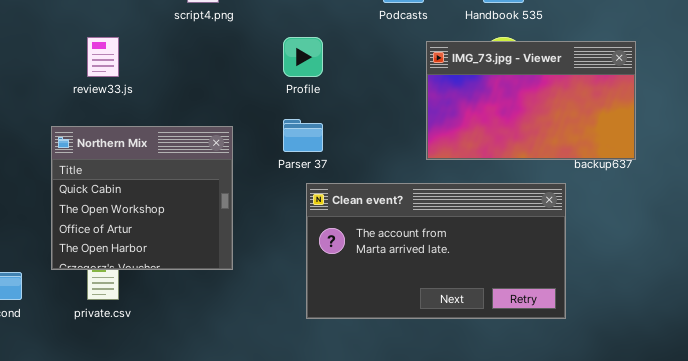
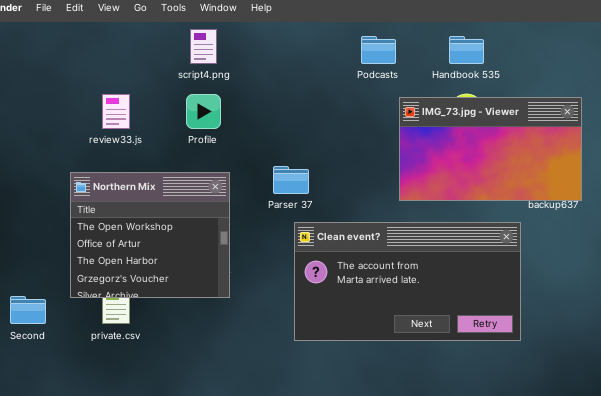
Profile: [283,37,323,77] -> [186,94,221,129], moved
Northern Mix: [51,126,233,270] -> [70,172,230,298], scrolled down 1 row

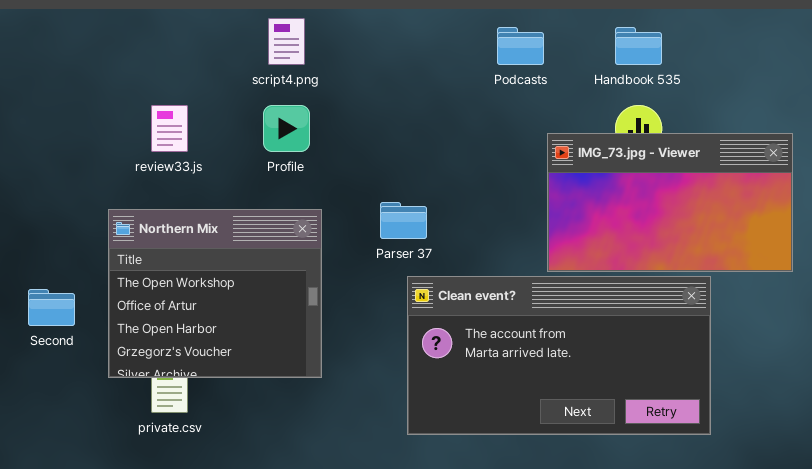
IMG_73.jpg - Viewer: [399,97,582,201] -> [547,133,793,272], moved
Second: [10,296,46,324] -> [28,289,75,326], moved

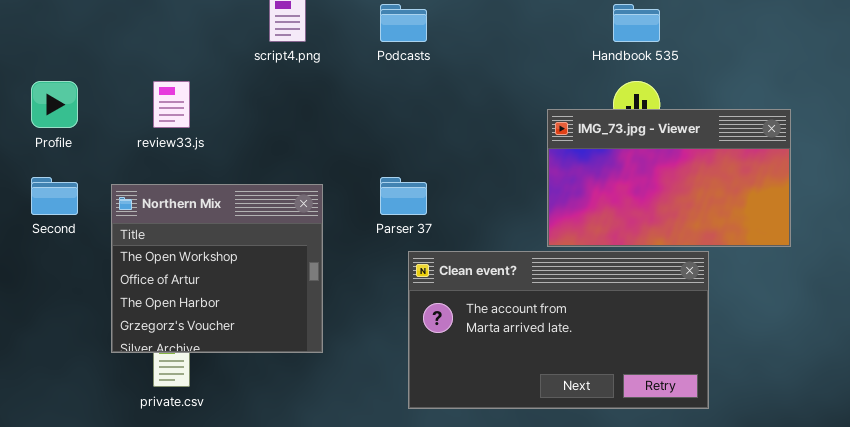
Podcasts: [497,27,544,65] -> [380,4,427,42], moved
Profile: [263,105,310,152] -> [31,81,78,128], moved
Second: [28,289,75,326] -> [31,177,78,215], moved

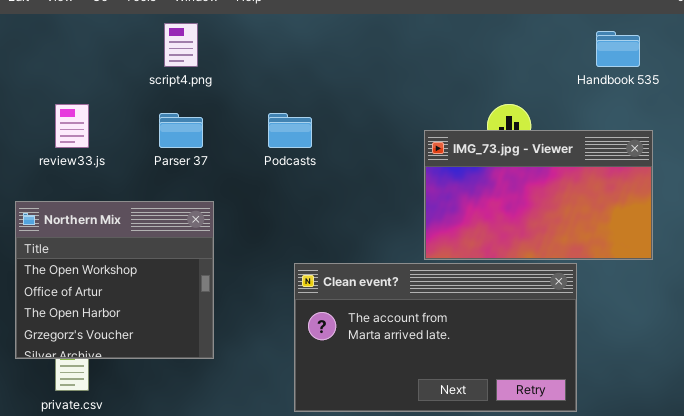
Podcasts: [380,4,427,42] -> [268,113,312,148], moved
Handbook 535: [613,4,660,42] -> [596,31,640,67], moved
Parser 37: [380,177,427,215] -> [159,113,203,148], moved

